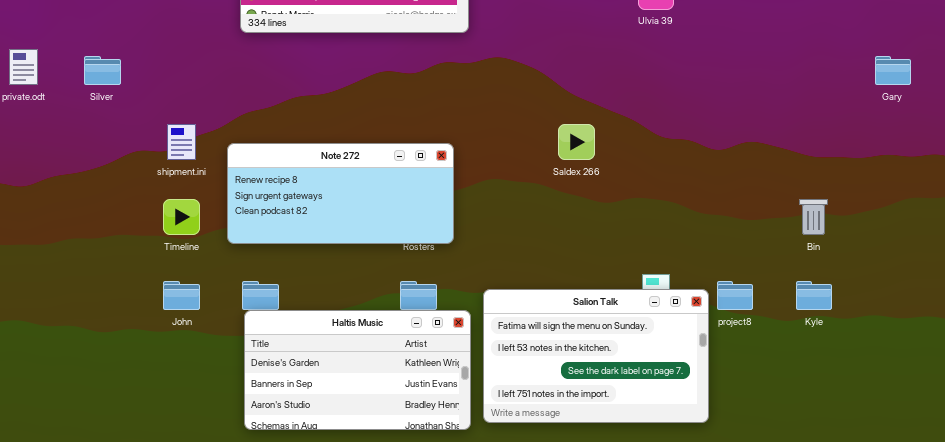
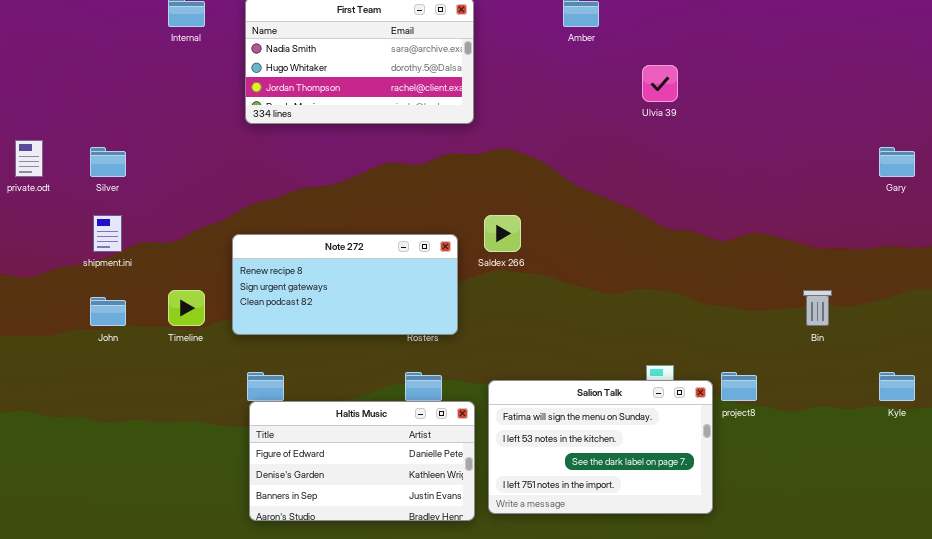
shipment.ini: [167,124,196,160] -> [93,215,122,252], moved
Saldex 266: [558,124,595,160] -> [484,215,521,252], moved
John: [163,281,200,310] -> [90,297,126,326], moved
Kyle: [796,281,832,310] -> [879,372,915,401], moved
Haltis Music: [244,310,471,430] -> [249,401,475,521], scrolled up 1 row

